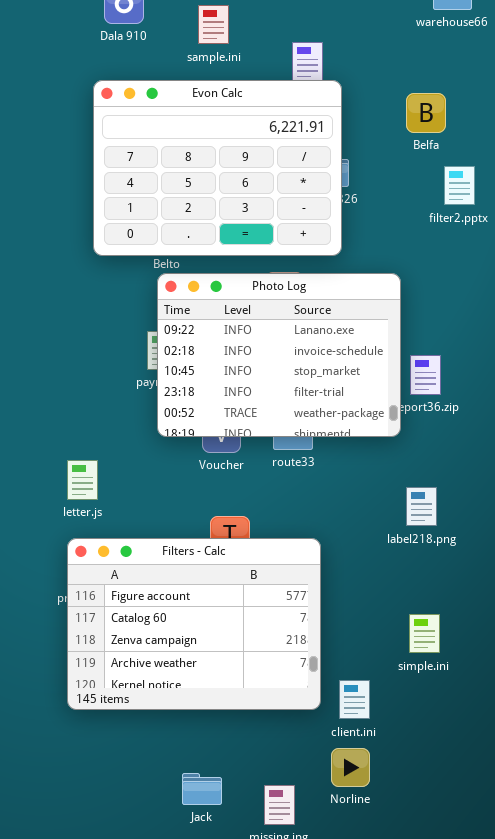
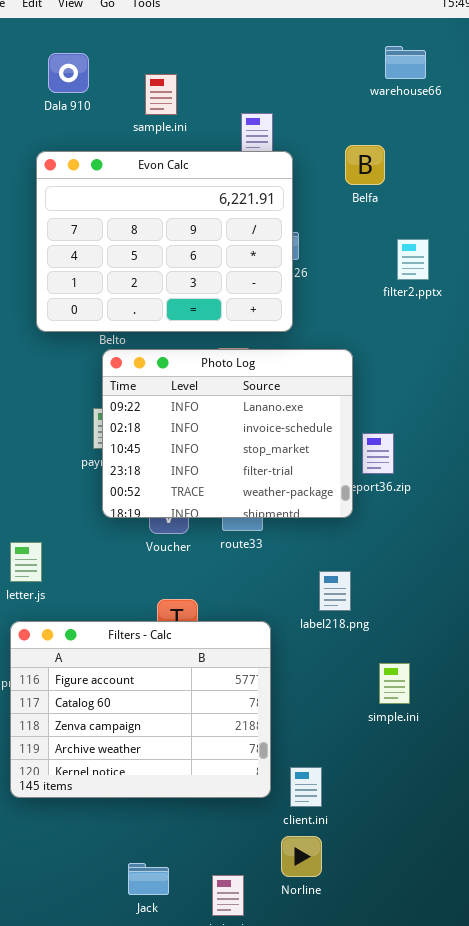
Belfa: [406,93,446,133] -> [345,145,385,185], moved
label218.png: [406,487,437,526] -> [319,571,351,611], moved
simple.ini: [409,614,440,653] -> [379,663,410,704], moved

